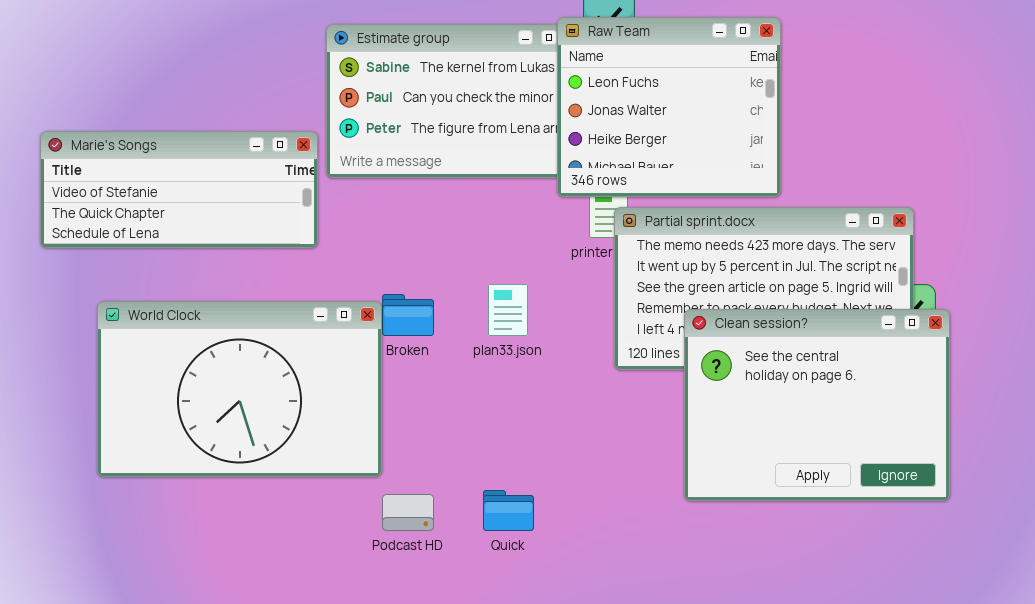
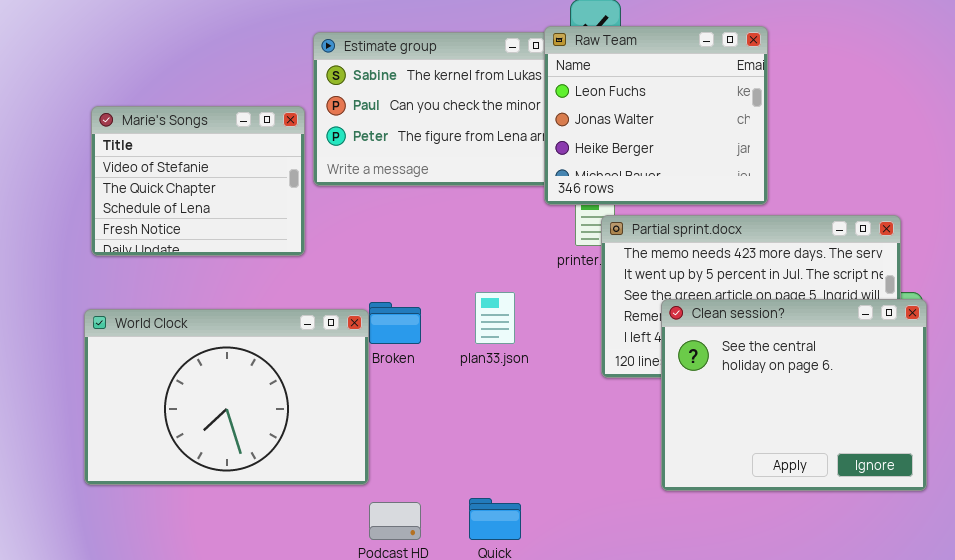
Marie's Songs: [40,131,318,248] -> [91,106,305,256], resized
Clean session?: [684,309,950,501] -> [661,299,927,491], moved

